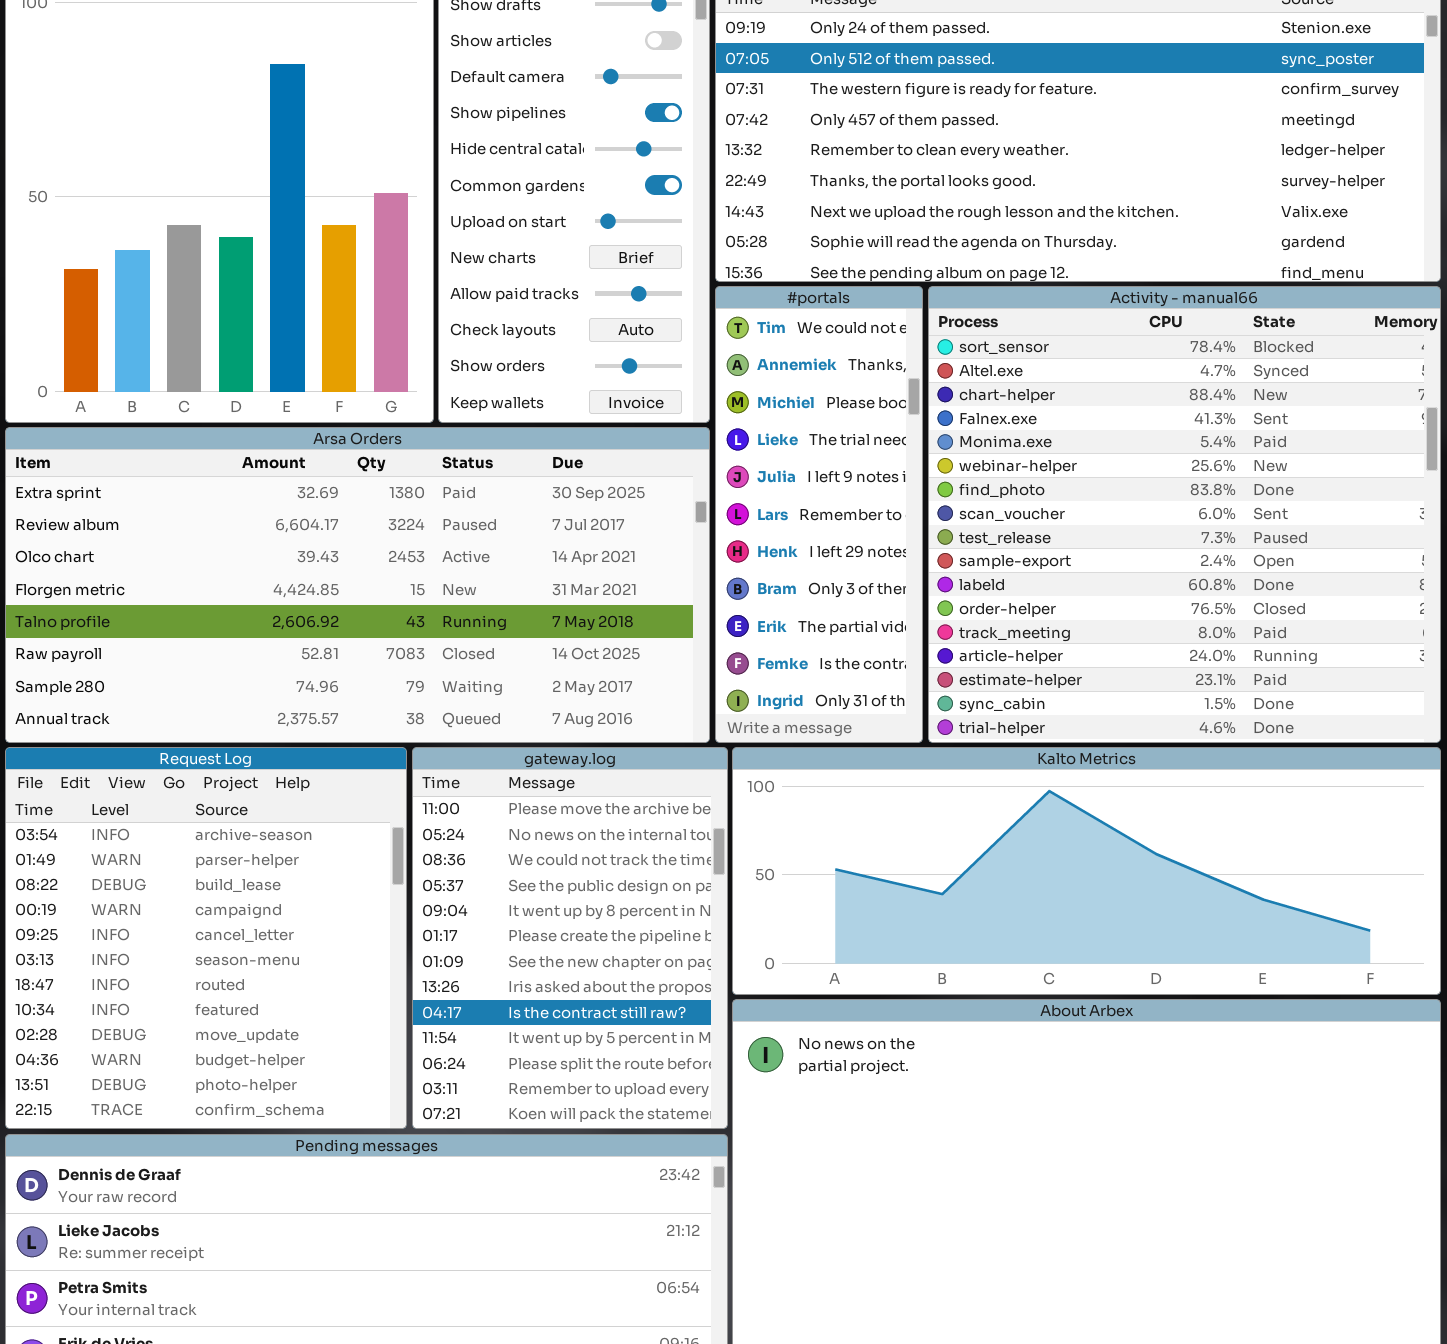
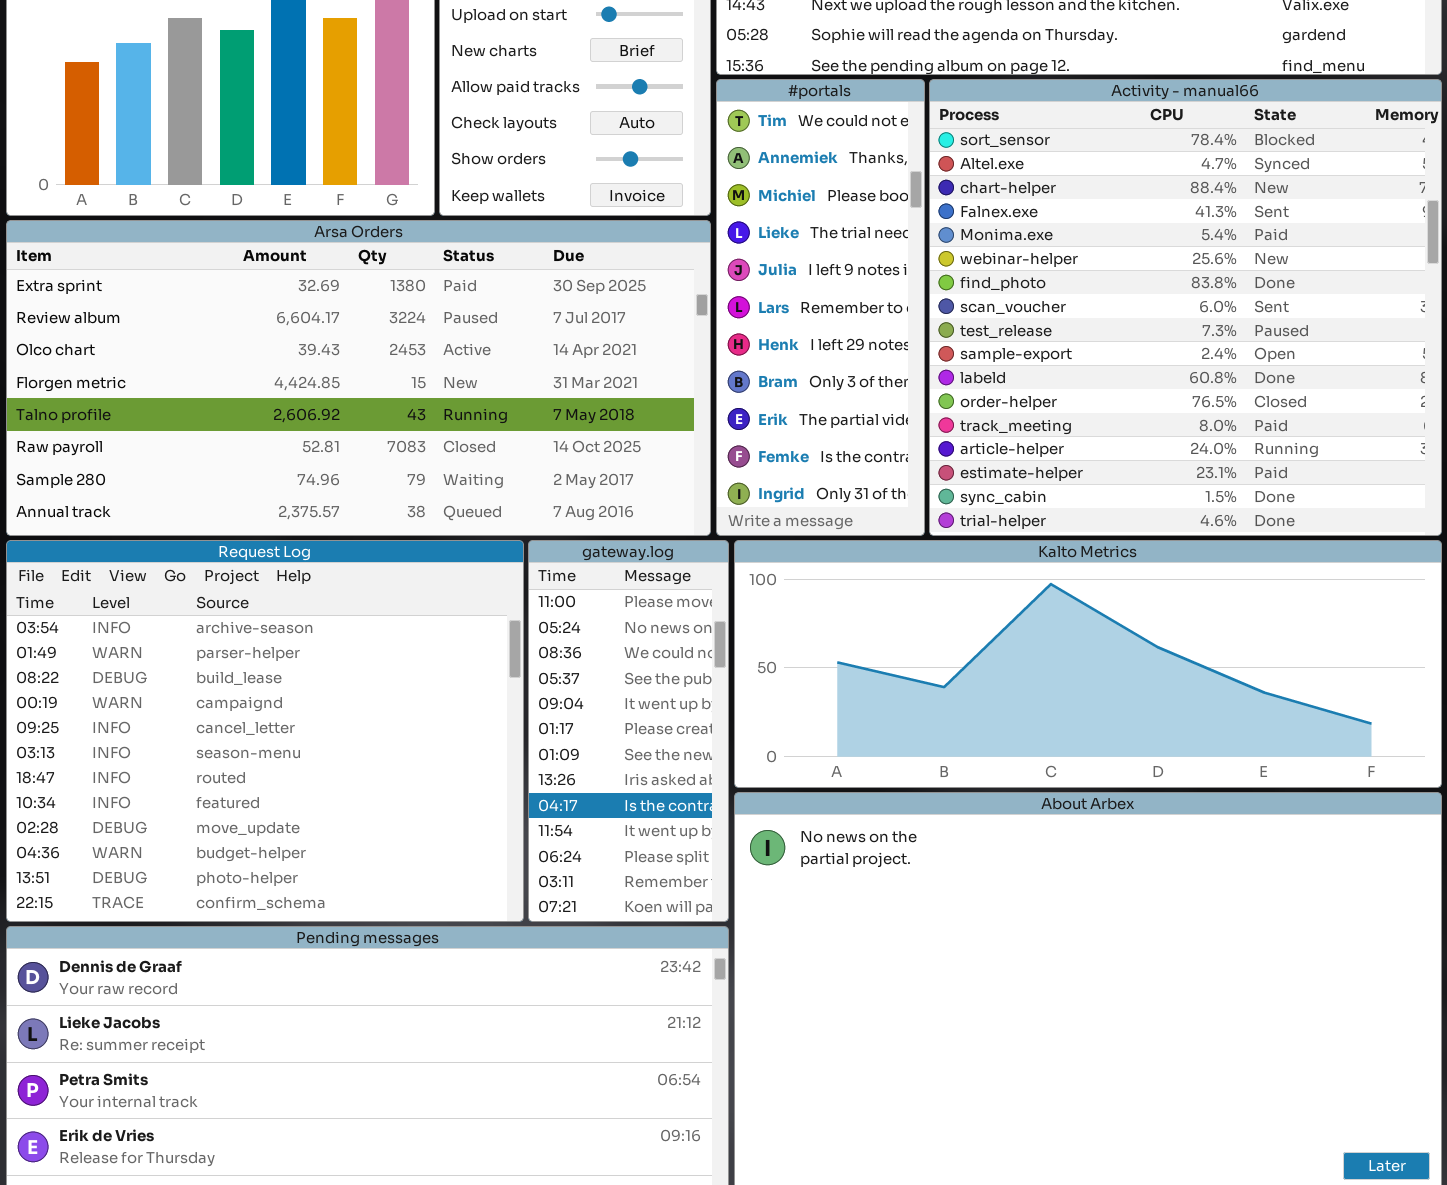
Request Log: [5,747,407,1129] -> [6,540,524,922], resized
gateway.log: [412,747,728,1129] -> [528,540,729,922], resized

